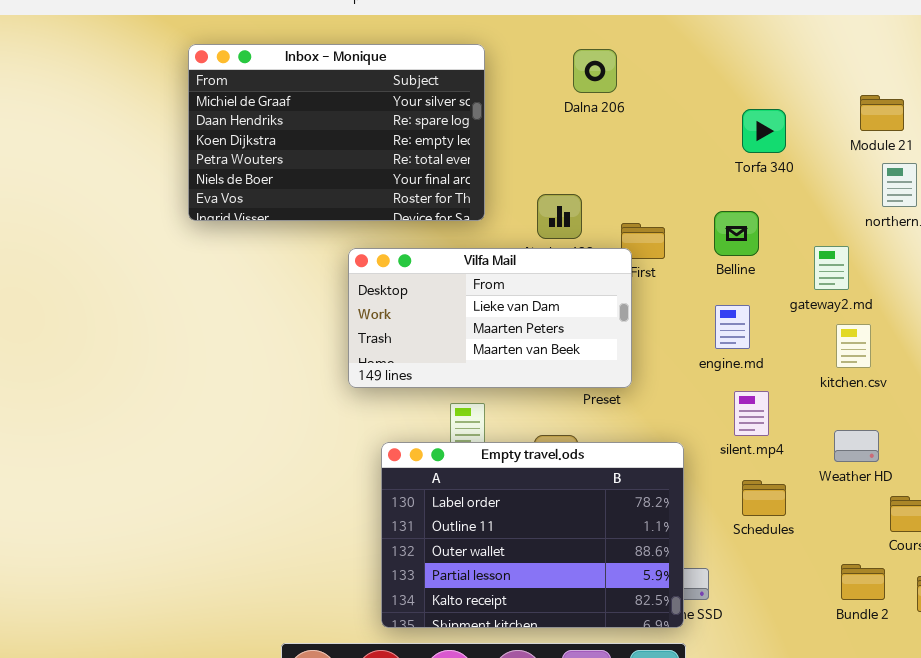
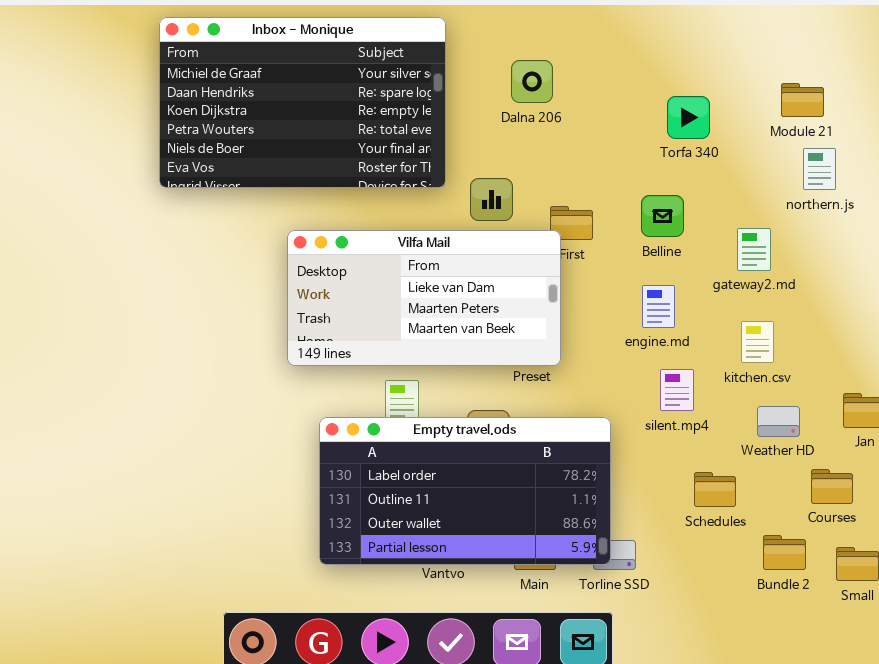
Inbox - Monique: [188,44,485,221] -> [159,17,446,188], moved
Dalna 206: [573,49,617,93] -> [511,60,553,103], moved
kitchen.csv: [836,324,871,368] -> [741,321,774,363], moved
Empty travel.ods: [381,442,684,628] -> [319,417,611,565], resized
Schedules: [742,480,786,516] -> [694,472,736,507], moved

